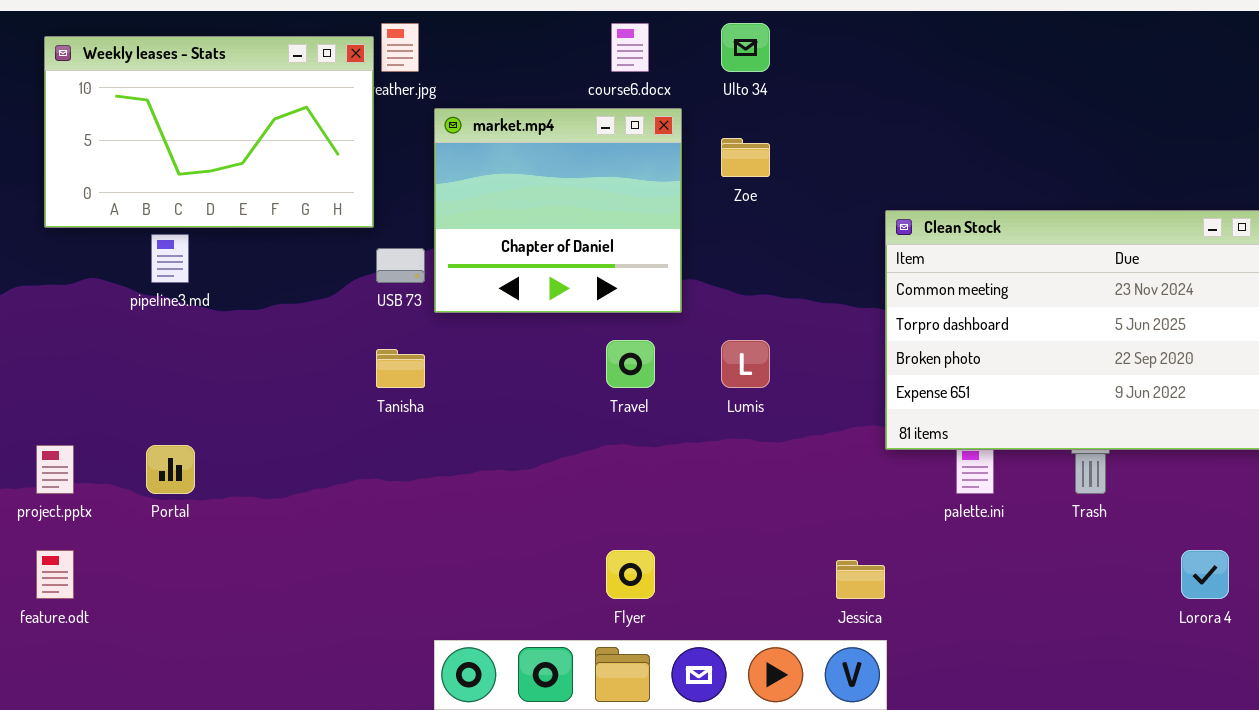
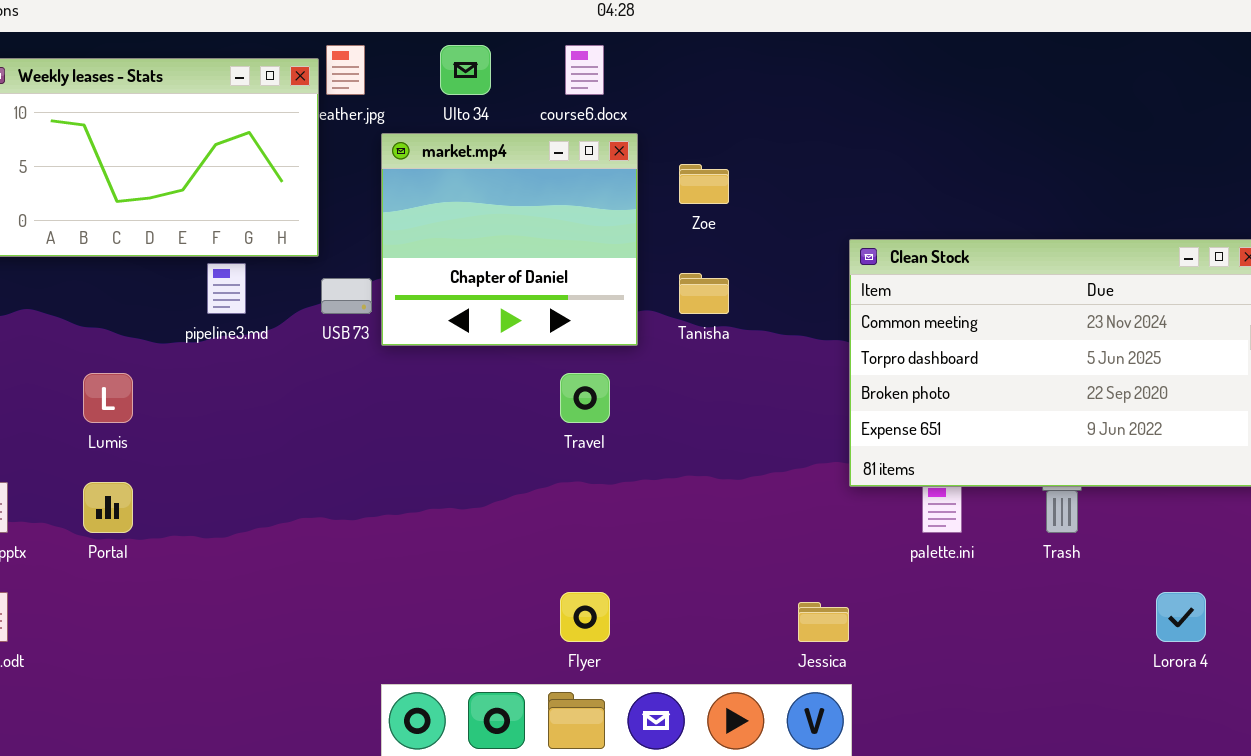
Ulto 34: [721,23,770,72] -> [440,45,491,95], moved
pipeline3.md: [151,234,189,283] -> [207,263,246,314], moved
Lumis: [721,340,770,388] -> [83,373,133,423], moved
Tanisha: [376,349,425,388] -> [679,273,729,314], moved

